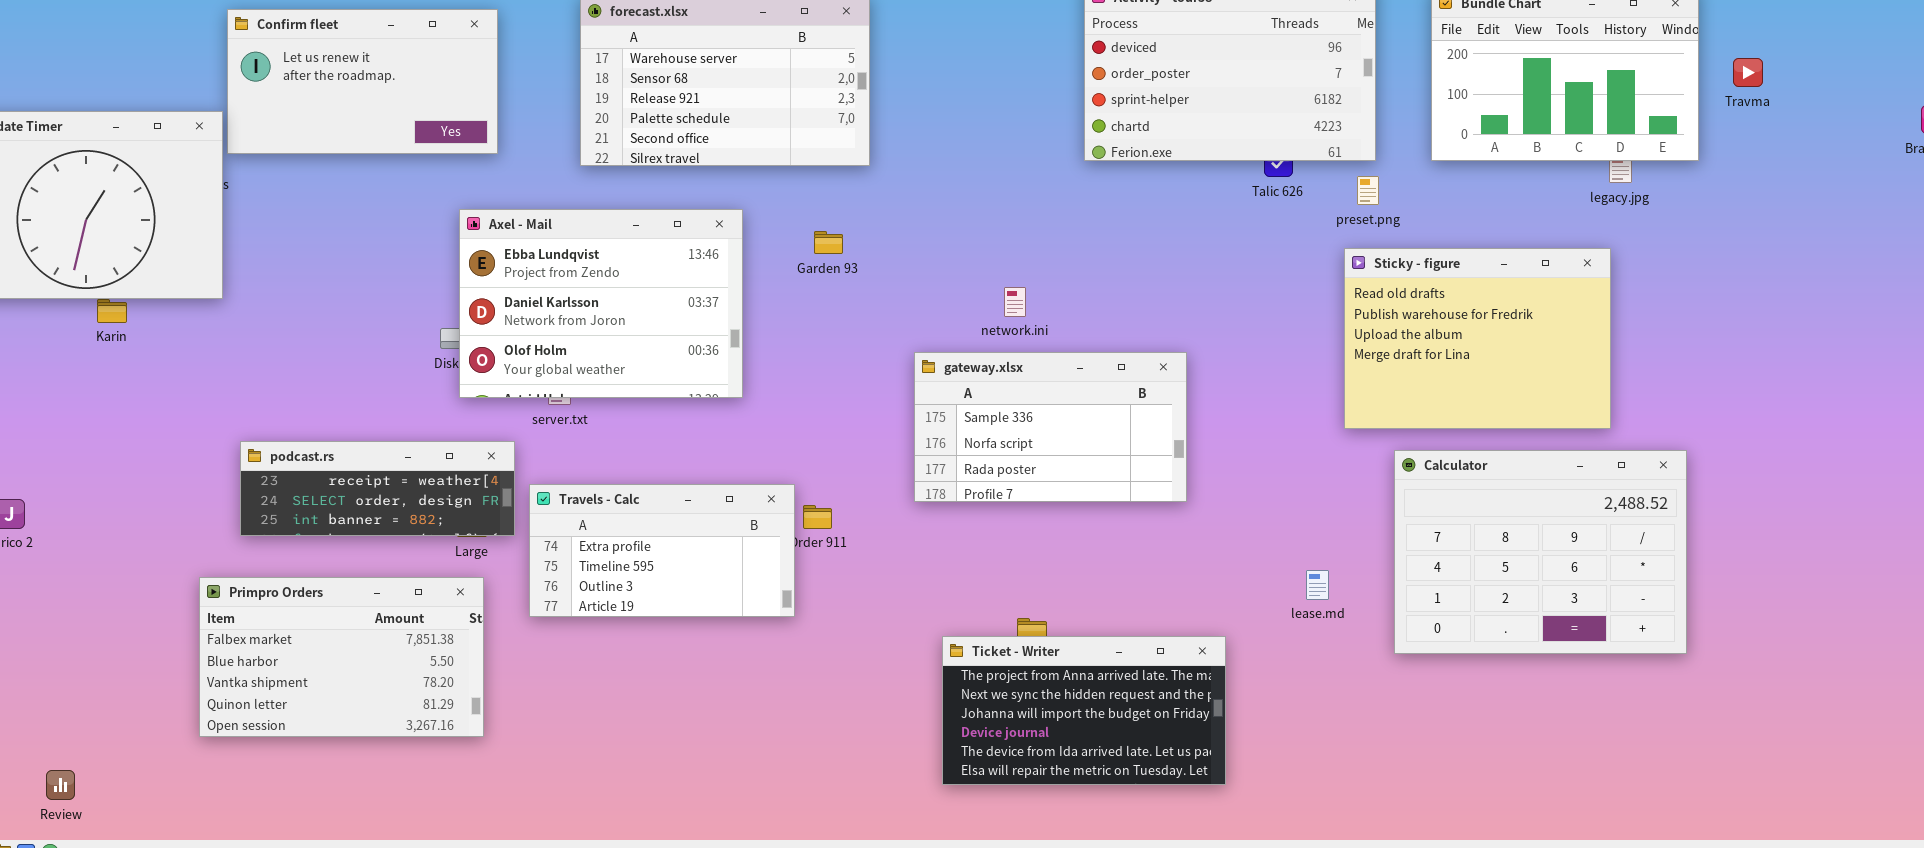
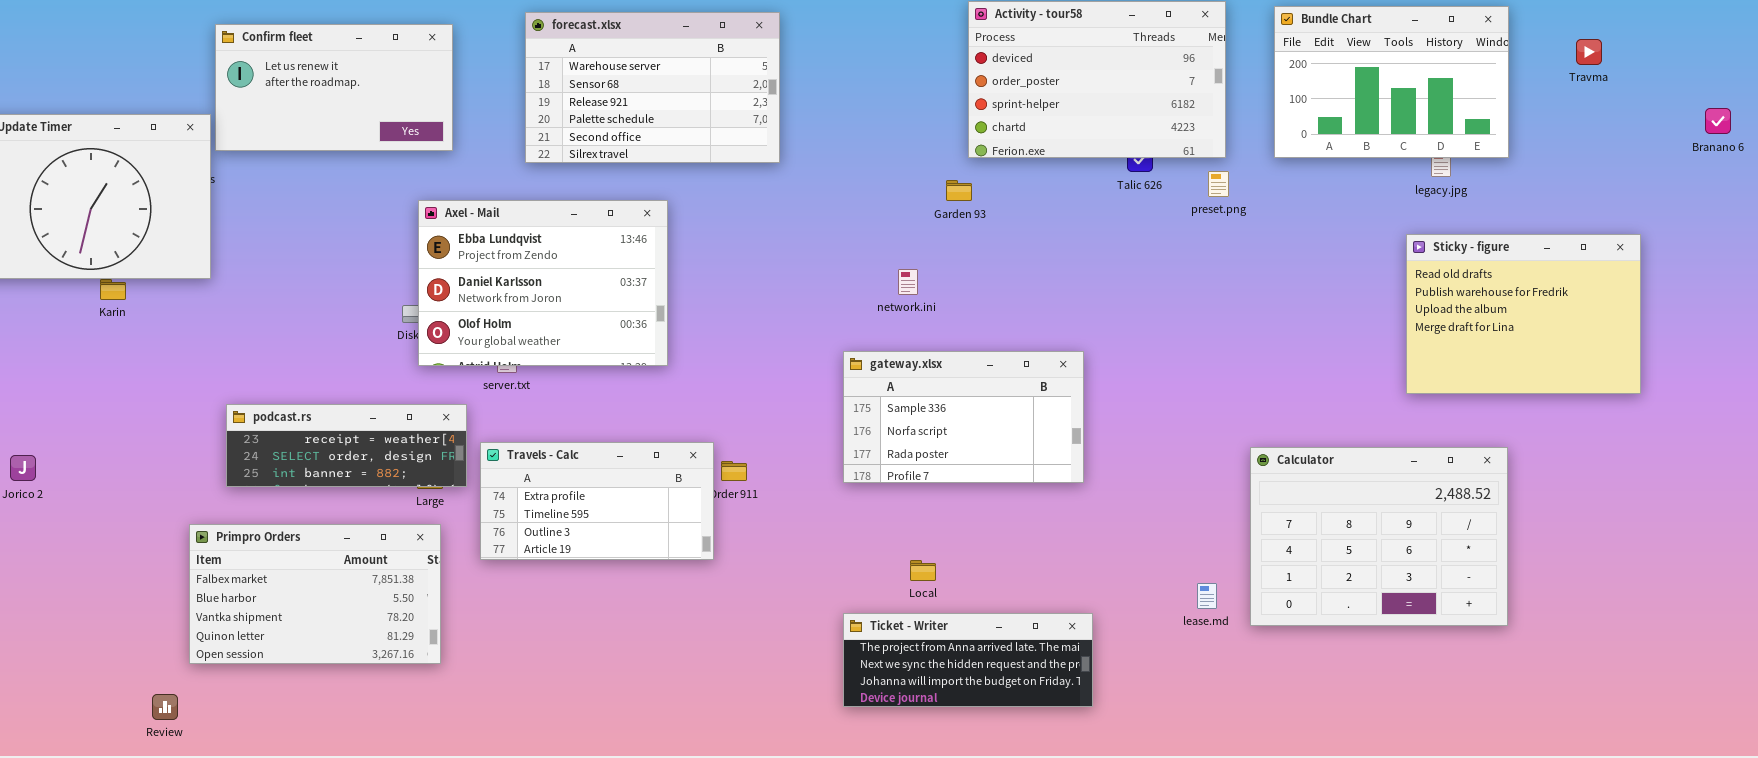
Travma: [1733,58,1763,87] -> [1576,39,1602,65], moved
Garden 93: [814,231,843,254] -> [946,180,972,201], moved
Sticky - figure: [1344,248,1611,429] -> [1406,234,1641,394], moved
gateway.xlsx: [914,352,1187,502] -> [843,351,1084,483], moved
Calculator: [1394,450,1687,654] -> [1250,447,1508,626], moved
lease.md: [1306,570,1329,600] -> [1197,583,1217,609], moved
Ticket - Writer: [942,636,1226,785] -> [843,613,1093,707], resized
Review: [46,770,75,800] -> [152,694,178,720], moved

